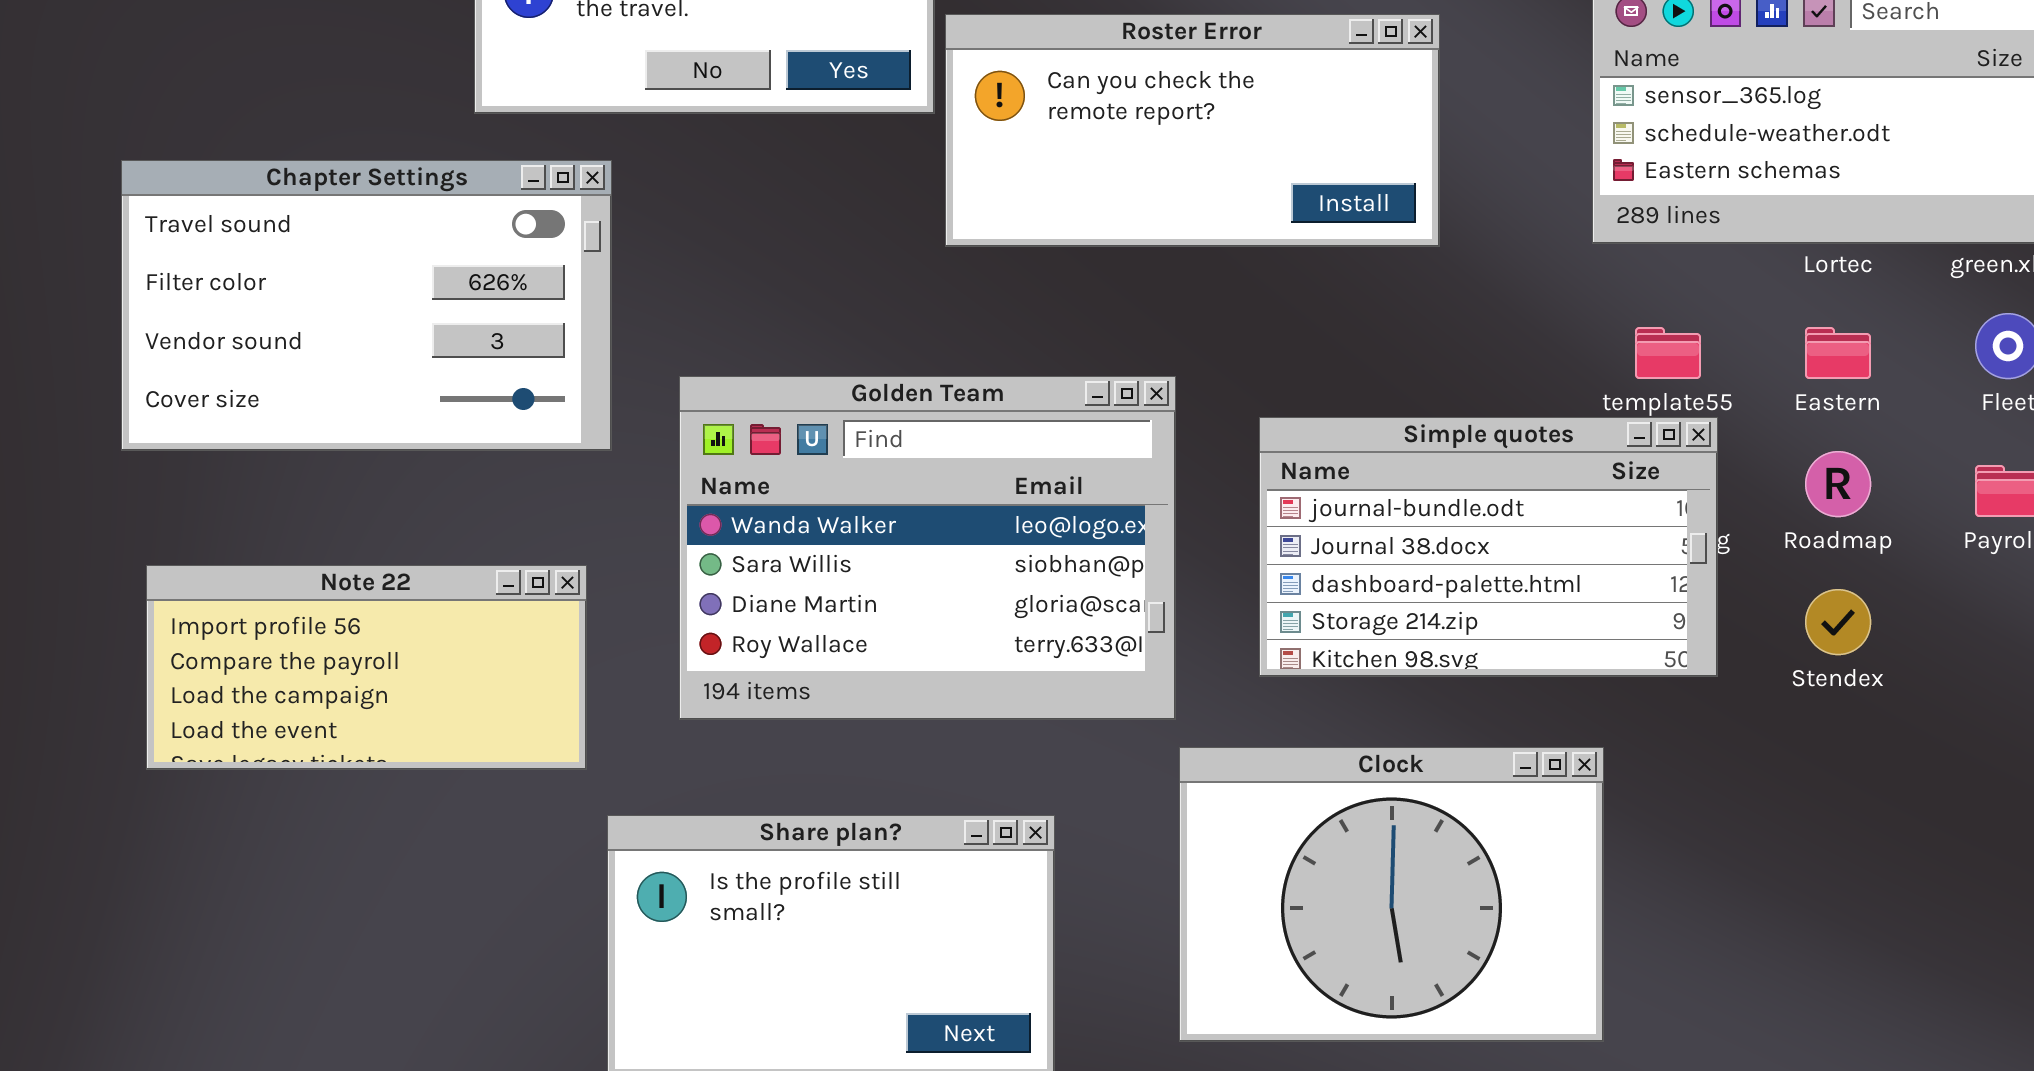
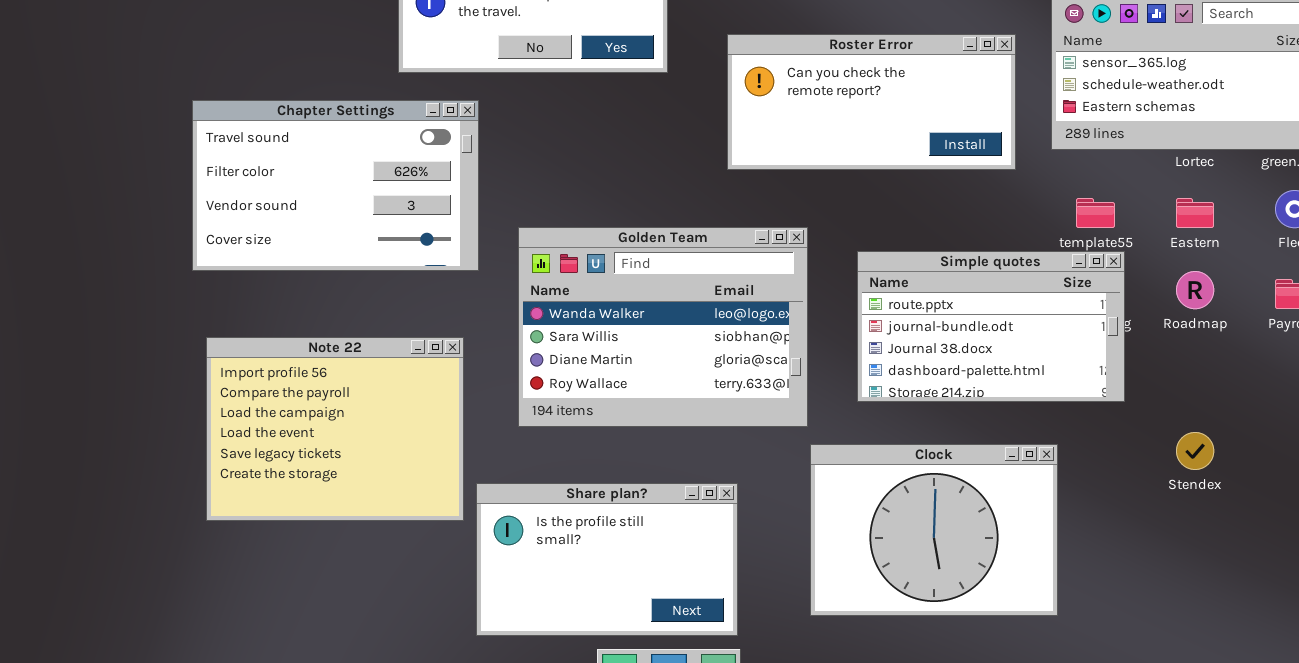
Roster Error: [945,14,1440,247] -> [727,34,1016,170], moved
Simple quotes: [1259,417,1718,677] -> [857,251,1125,402], scrolled up 1 row
Note 22: [146,565,587,770] -> [206,337,464,521], resized
Stendex: [1805,589,1871,655] -> [1176,432,1214,470], moved

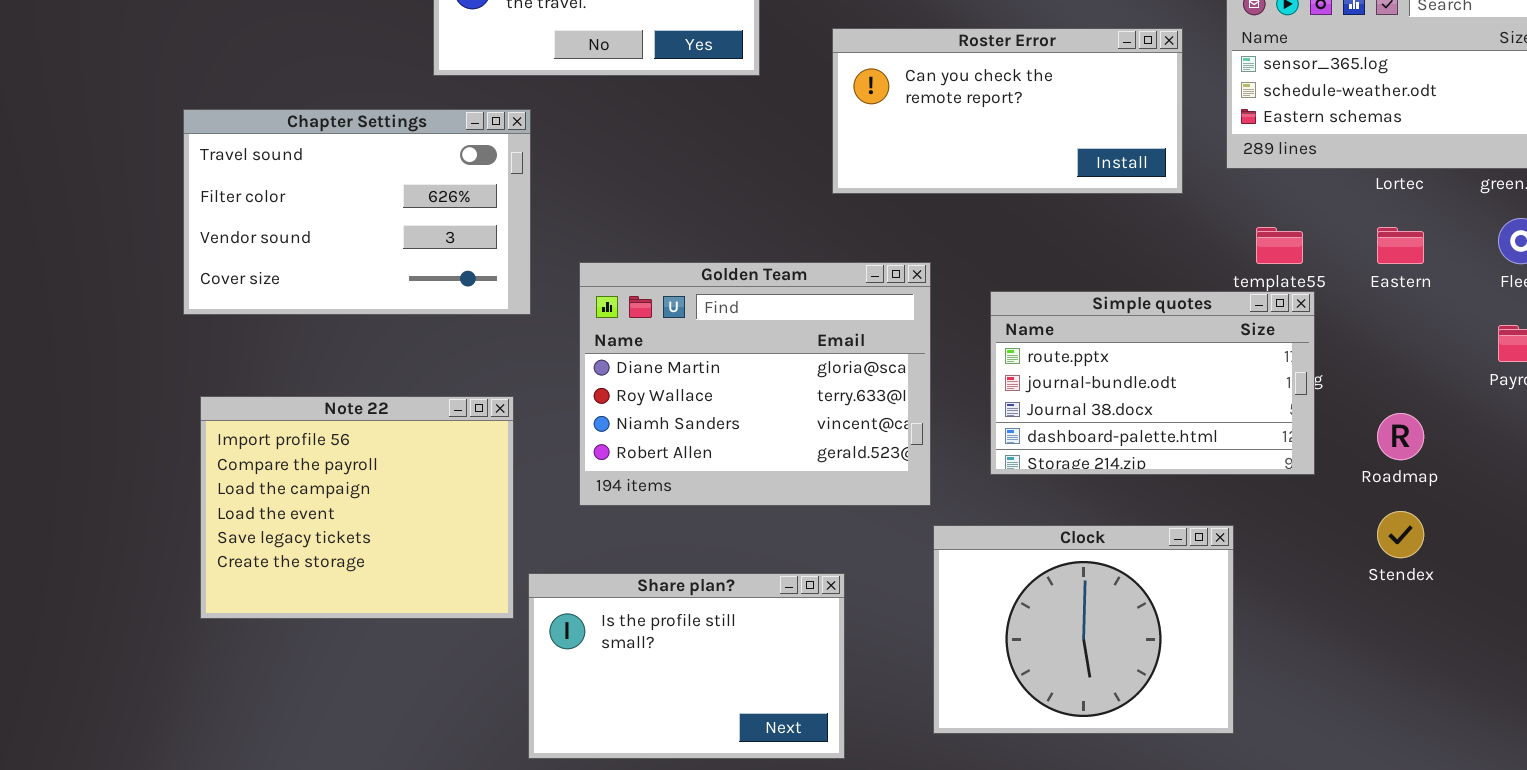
Golden Team: [518,227,808,427] -> [579,262,931,506], scrolled down 2 rows
Roadmap: [1176,271,1214,309] -> [1377,413,1424,460], moved

